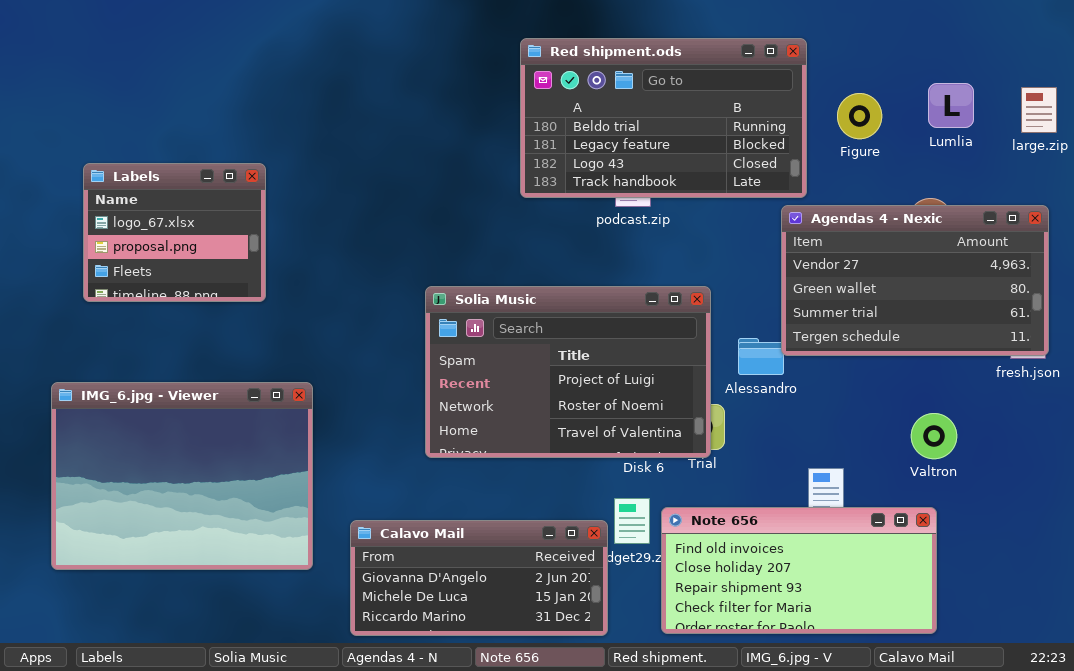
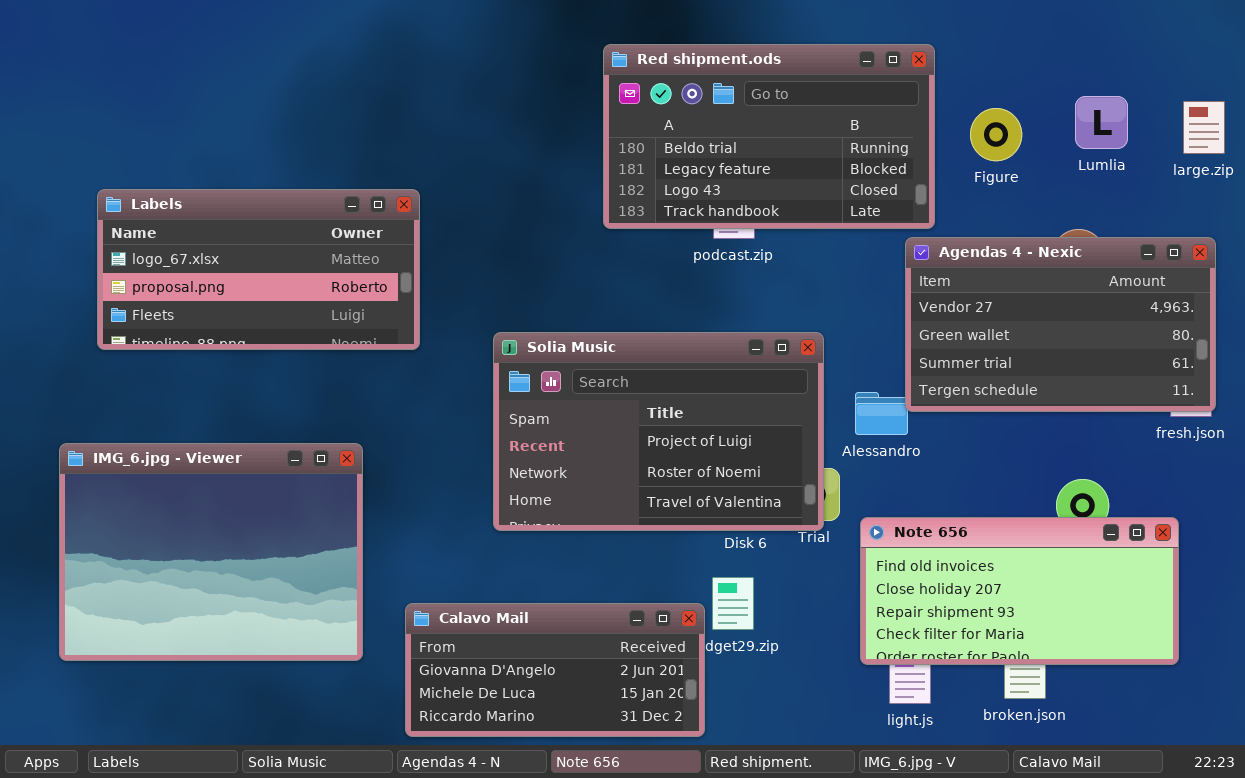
Labels: [83,163,266,302] -> [97,189,420,350], resized
Note 656: [661,507,937,634] -> [860,517,1179,665], moved

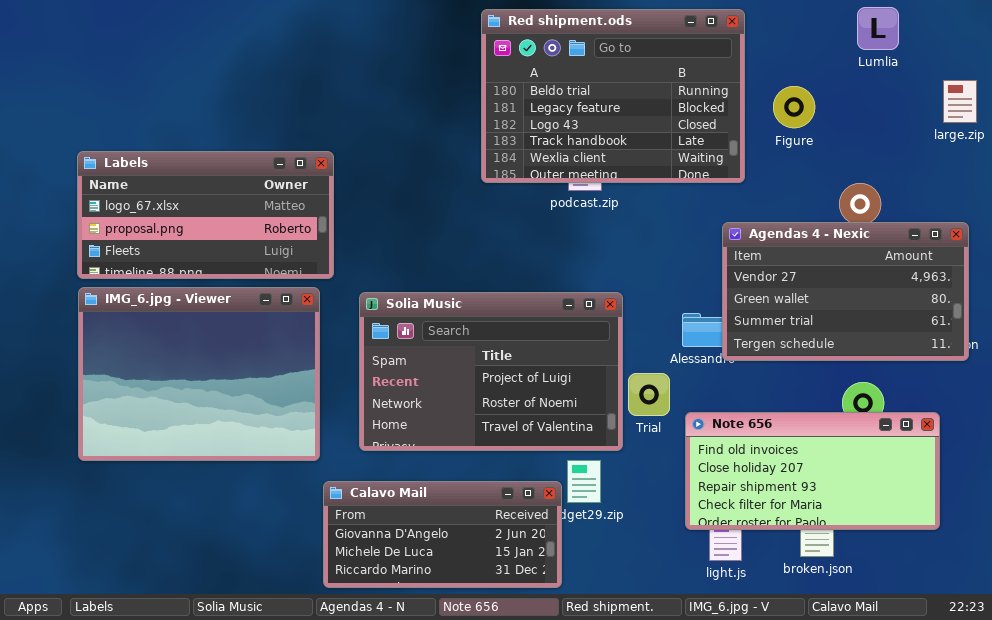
Red shipment.ods: [603,44,935,229] -> [481,9,745,183], resized
Lumlia: [1075,96,1128,149] -> [857,7,899,50], moved
Agendas 4 - Nexic: [905,237,1216,412] -> [722,222,969,361], moved
Solia Music: [493,332,824,531] -> [359,292,623,451], moved
IMG_6.jpg - Viewer: [59,443,363,661] -> [78,287,320,461], moved

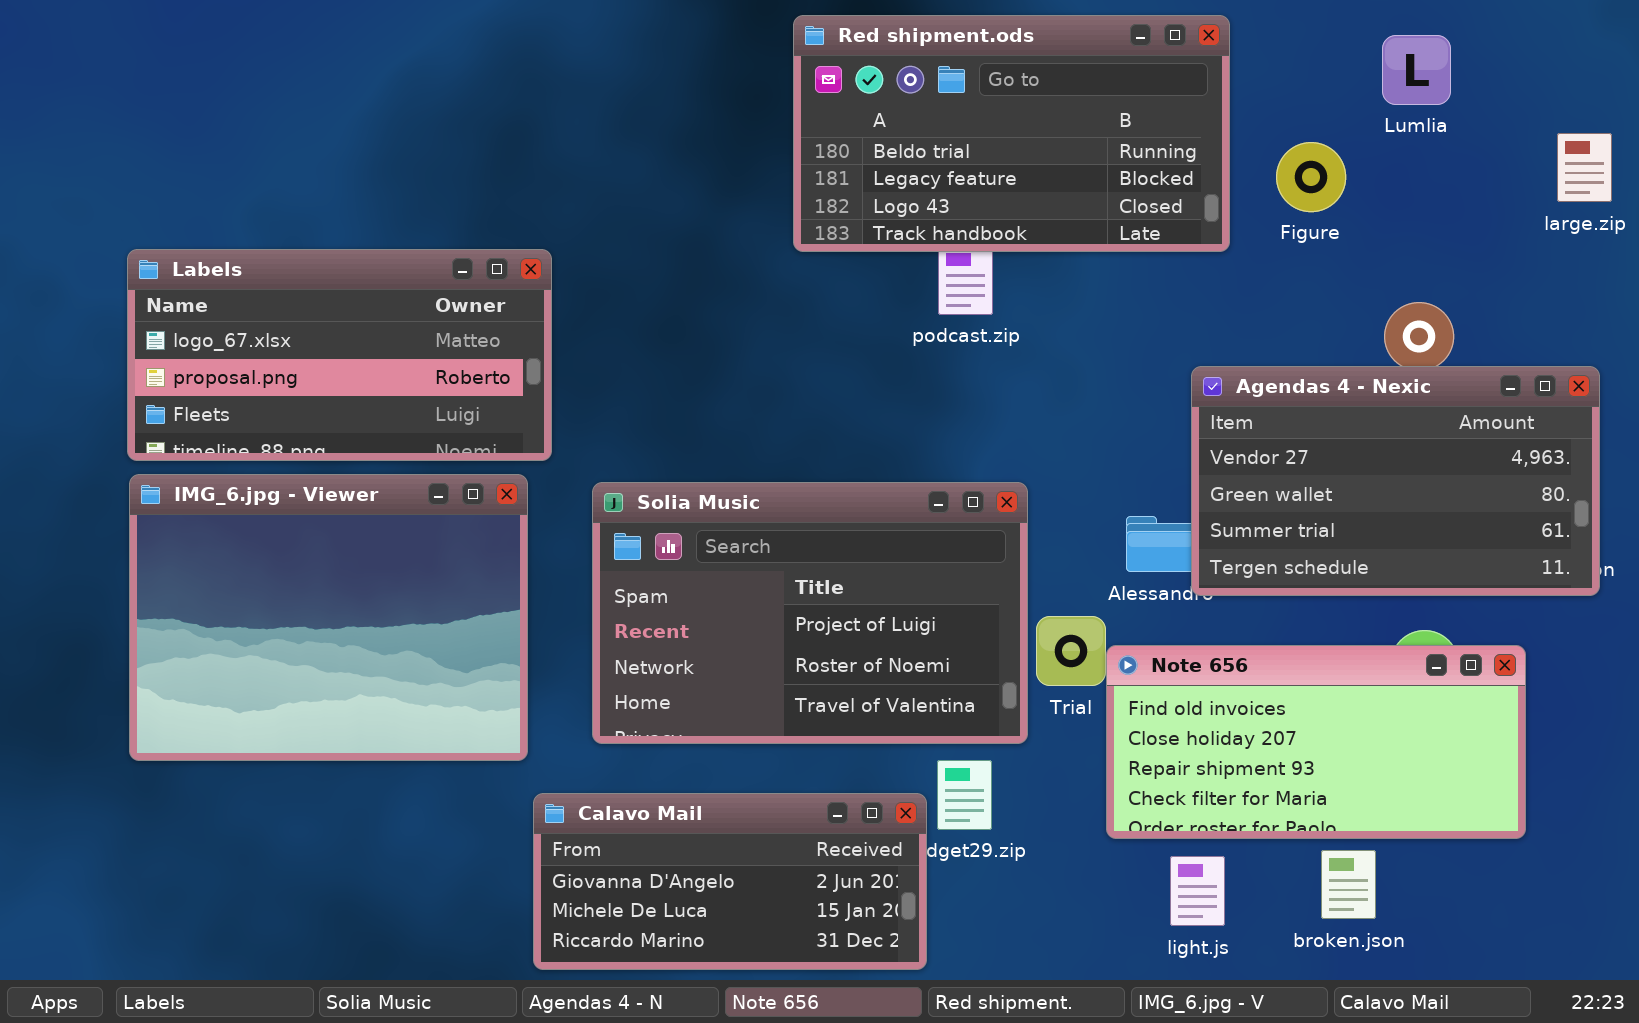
Lumlia: [857,7,899,50] -> [1382,35,1451,105], moved
Red shipment.ods: [481,9,745,183] -> [793,15,1230,252], resized
Note 656: [685,412,940,530] -> [1106,645,1526,839], moved

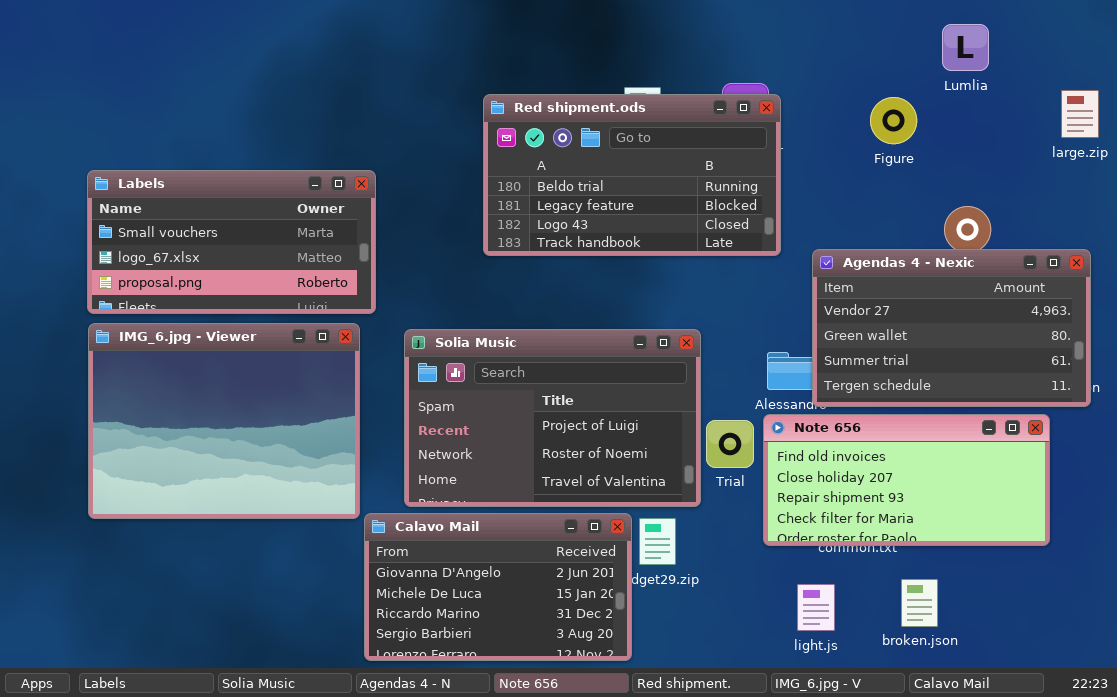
Red shipment.ods: [793,15,1230,252] -> [483,94,781,256], moved
Labels: [127,249,552,461] -> [87,170,376,314], scrolled up 1 row
Note 656: [1106,645,1526,839] -> [763,414,1050,546], moved
Calavo Mail: [533,793,927,970] -> [364,513,632,661], resized

